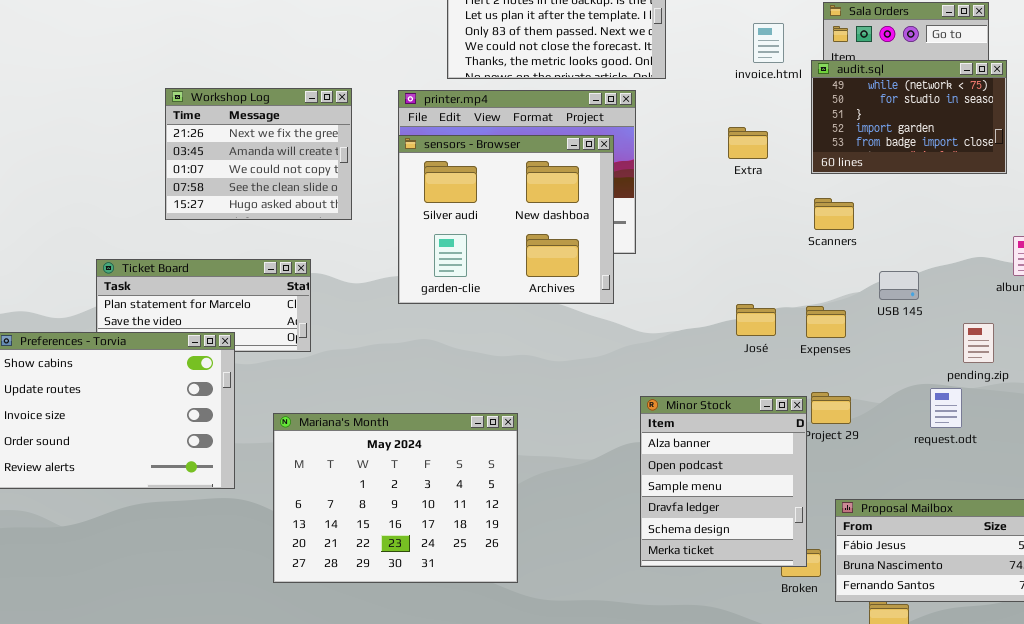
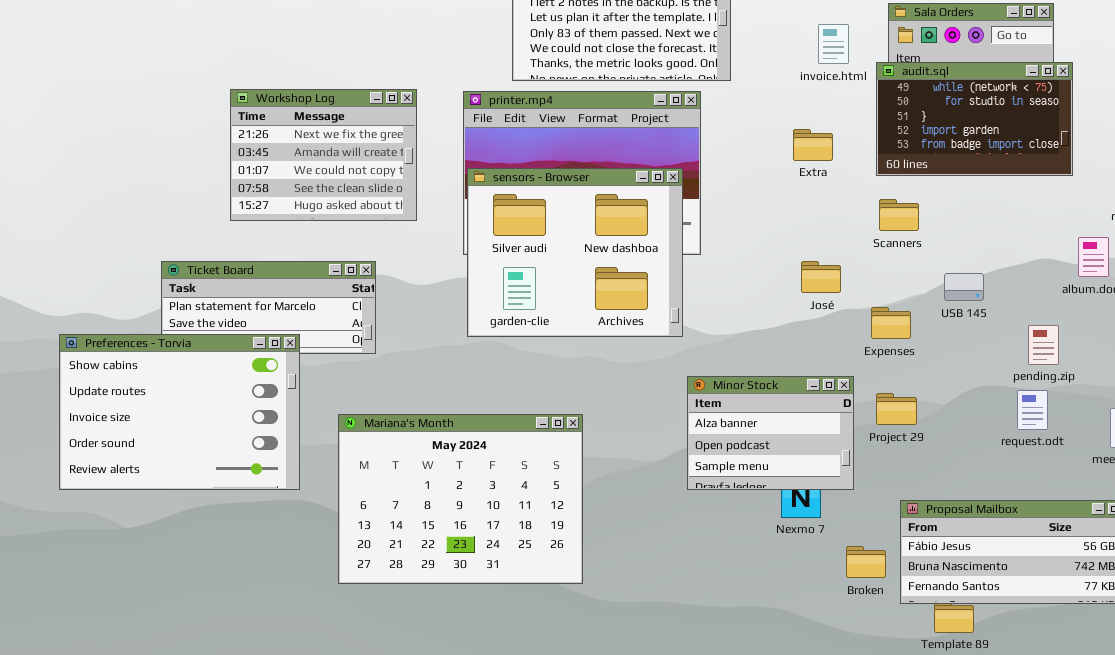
sensors - Browser: [398,135,614,304] -> [467,168,683,337], moved
José: [736,304,776,336] -> [801,261,841,293], moved
request.odt: [930,388,962,428] -> [1017,390,1048,430], moved
Minor Stock: [640,396,807,567] -> [687,376,854,490], moved, resized

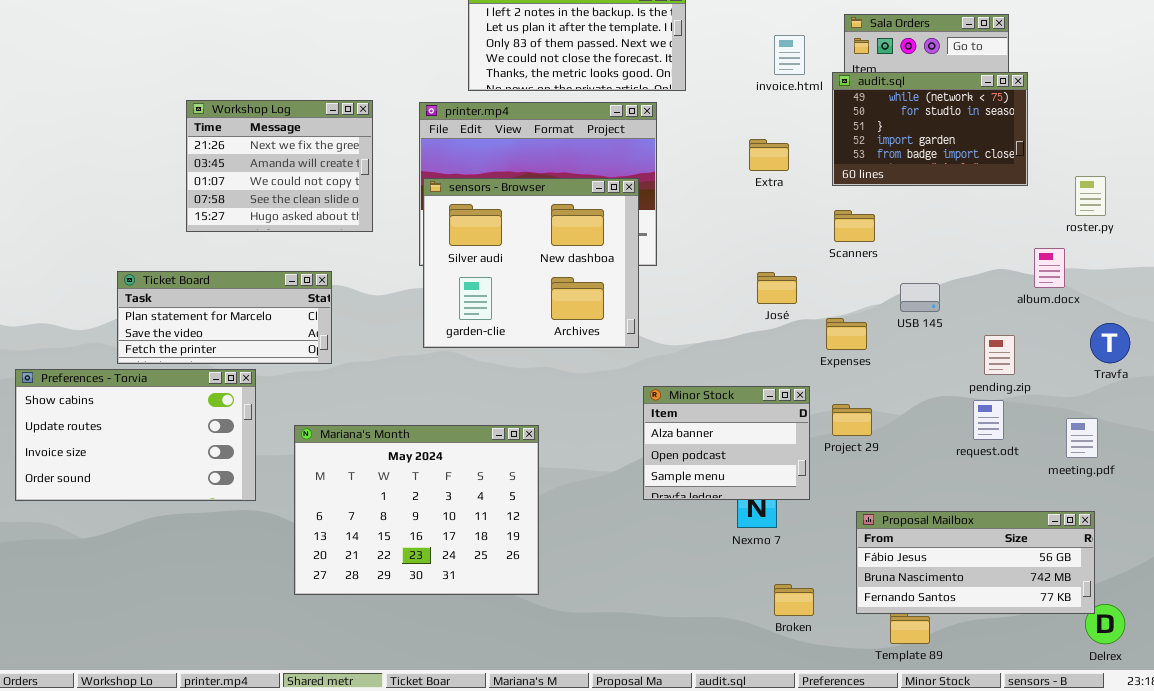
Preferences - Torvia: [59,334,300,490] -> [15,369,256,501], resized
Broken: [846,546,886,578] -> [774,584,814,616], moved

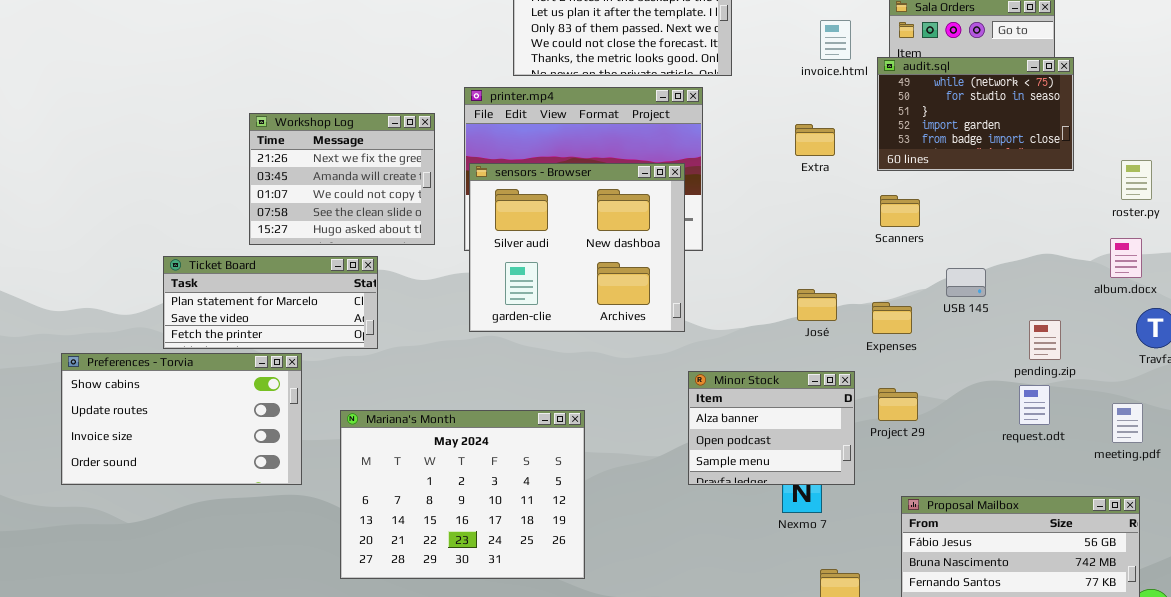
Workshop Log: [186,100,373,232] -> [249,113,435,245], moved
album.docx: [1034,248,1065,288] -> [1110,238,1142,278], moved
José: [757,272,797,304] -> [797,289,837,321], moved

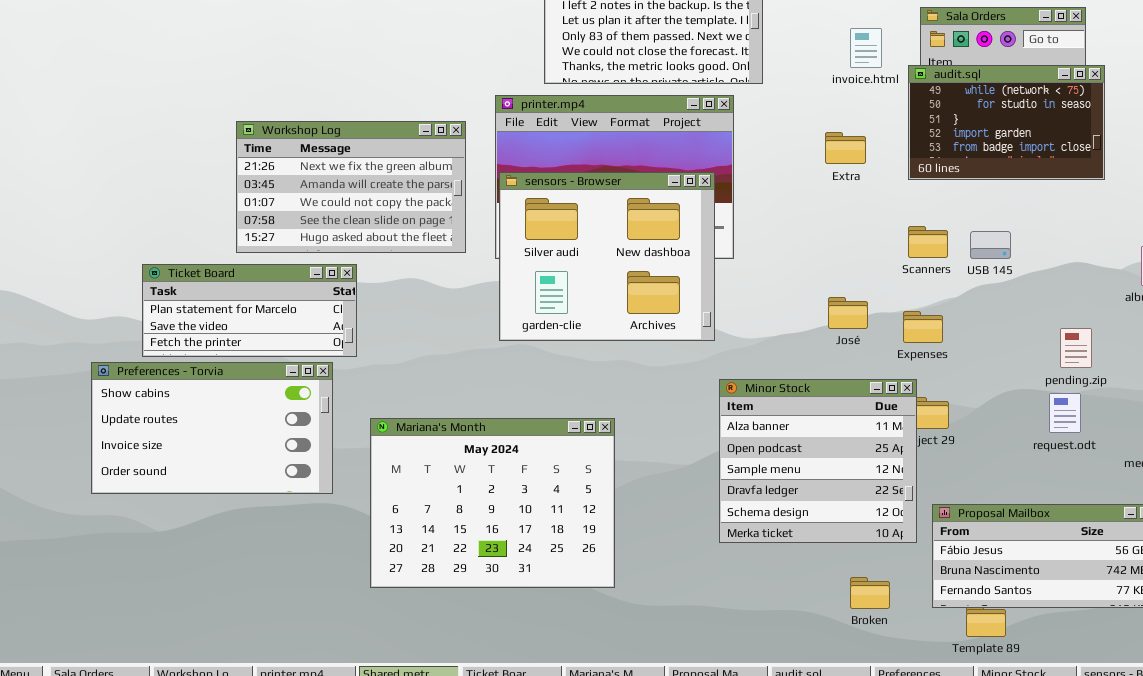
Workshop Log: [249,113,435,245] -> [236,121,466,253], resized
Scanners: [880,195,920,227] -> [908,226,948,258], moved
Ticket Board: [163,256,378,349] -> [142,264,357,357], moved
USB 145: [946,268,986,297] -> [970,231,1011,259], moved
Minor Stock: [688,371,855,485] -> [719,379,917,543], resized

